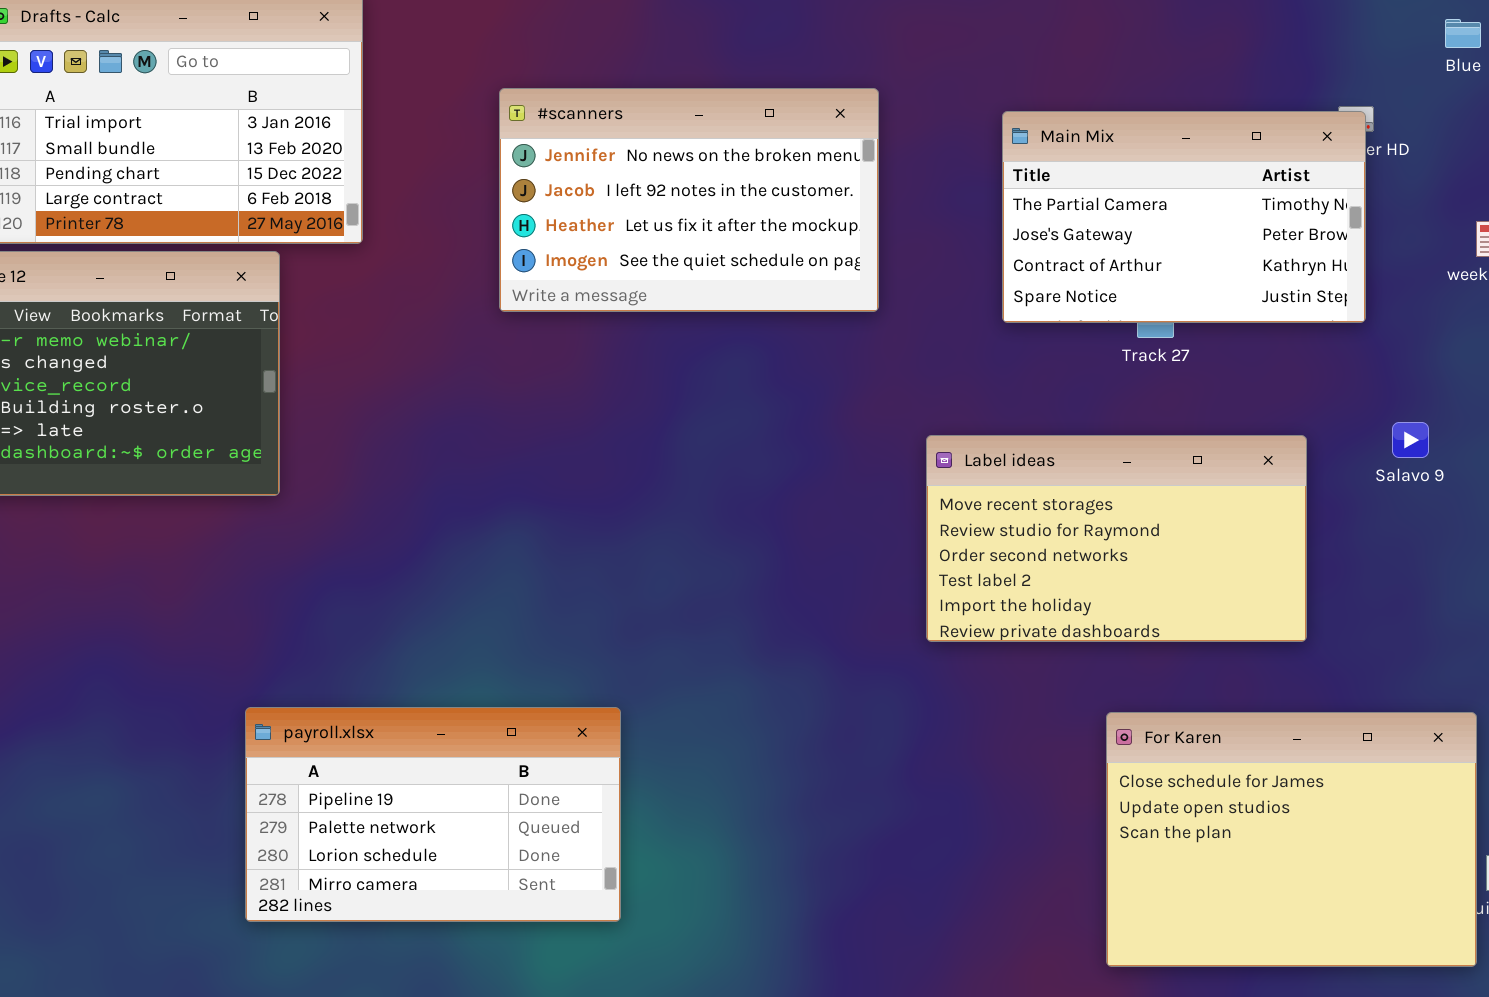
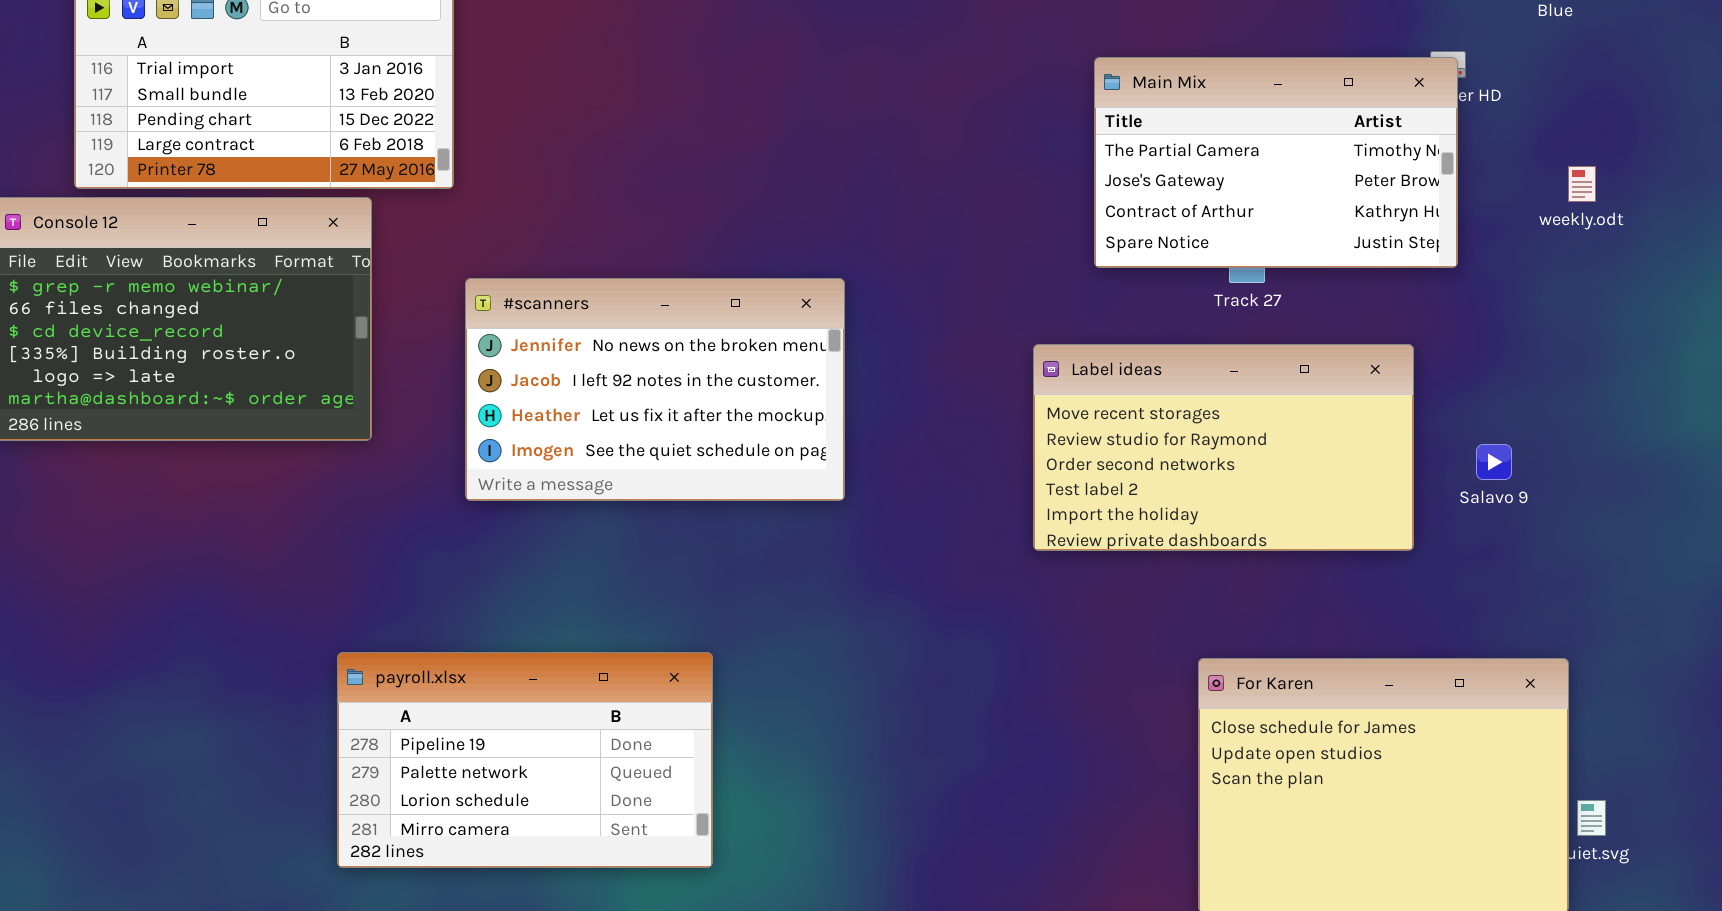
#scanners: [499,88,879,312] -> [465,278,845,501], moved
Salavo 9: [1392,422,1429,458] -> [1476,444,1512,480], moved
Label ideas: [926,435,1307,642] -> [1033,344,1414,551], moved

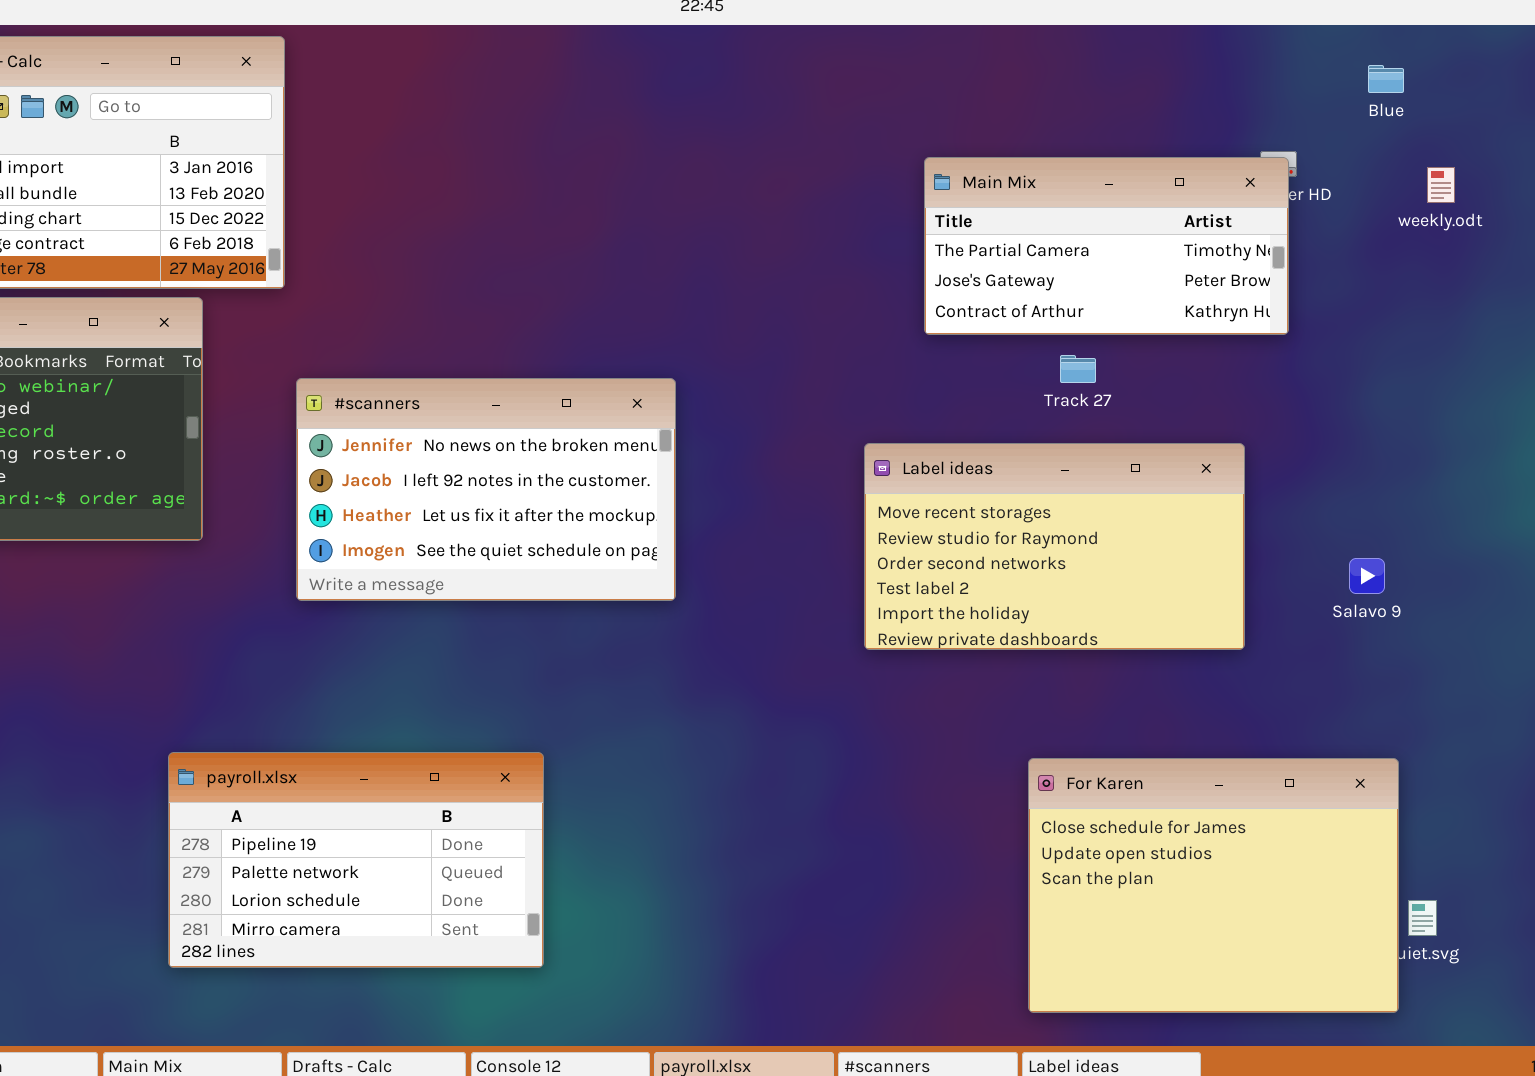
Main Mix: [1094,57,1458,268] -> [924,157,1289,335], resized
weekly.odt: [1568,166,1596,202] -> [1427,167,1455,203], moved
Salavo 9: [1476,444,1512,480] -> [1349,558,1385,594], moved

